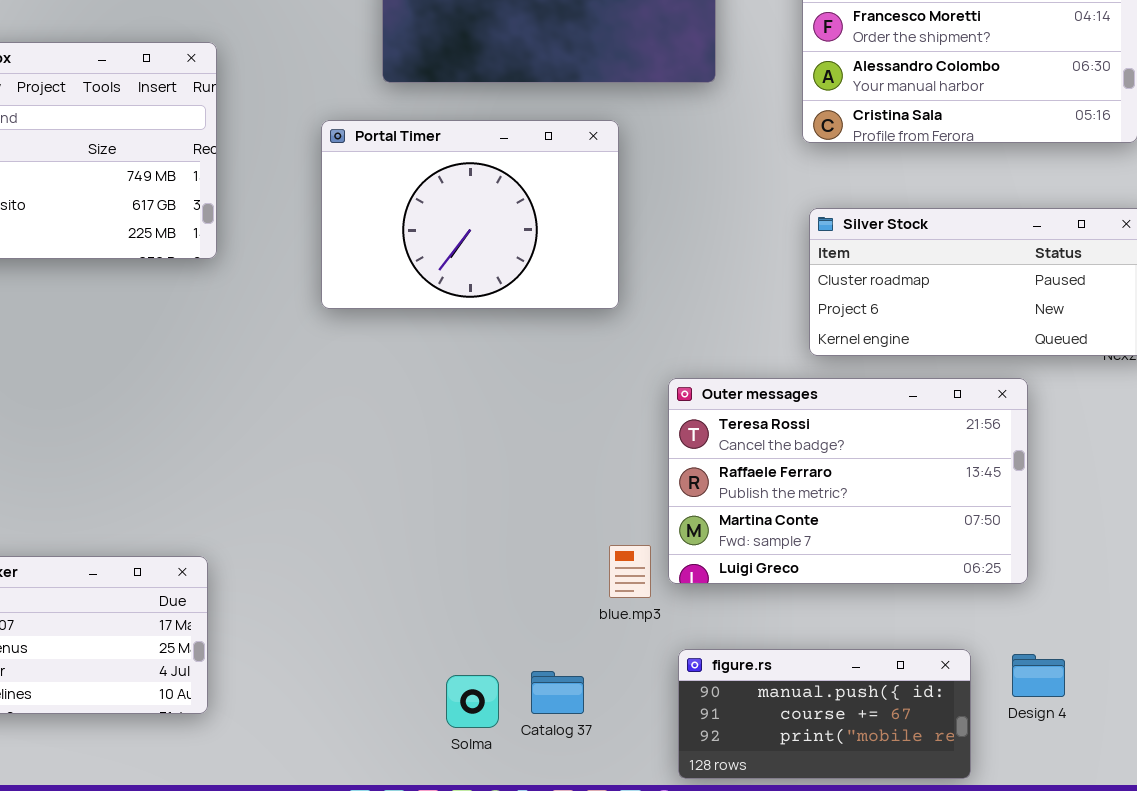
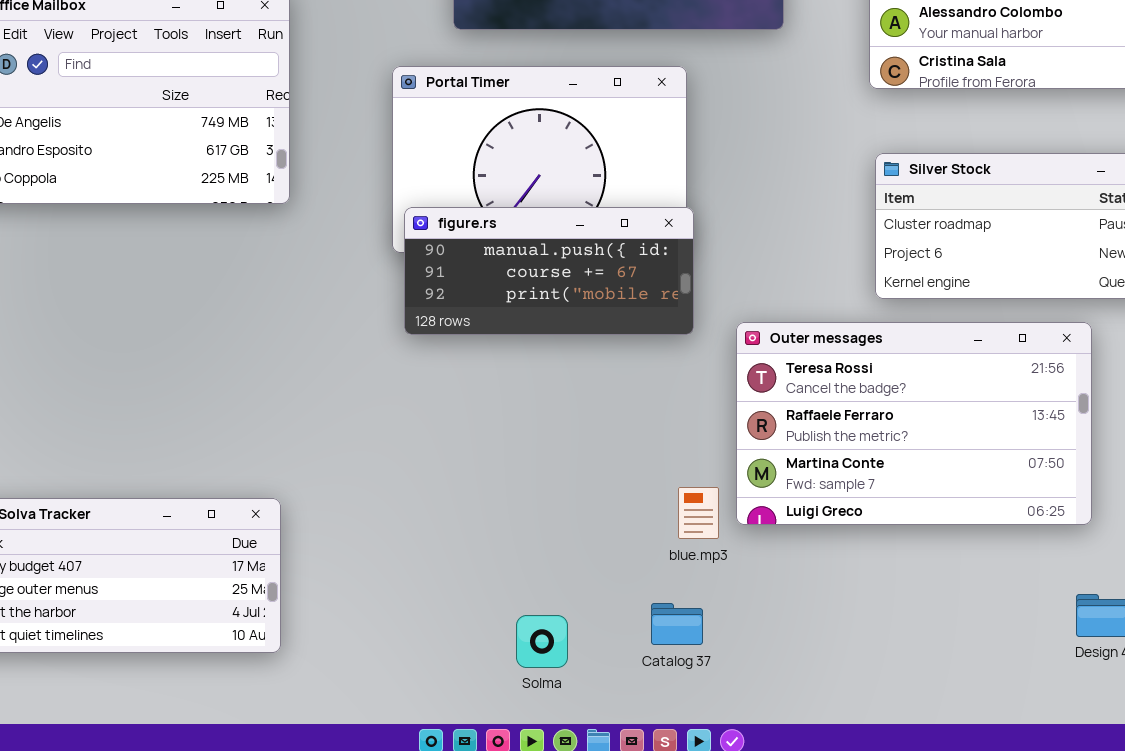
figure.rs: [678,649,971,779] -> [404,207,694,335], moved
Catalog 37: [531,671,584,714] -> [651,603,703,645], moved

